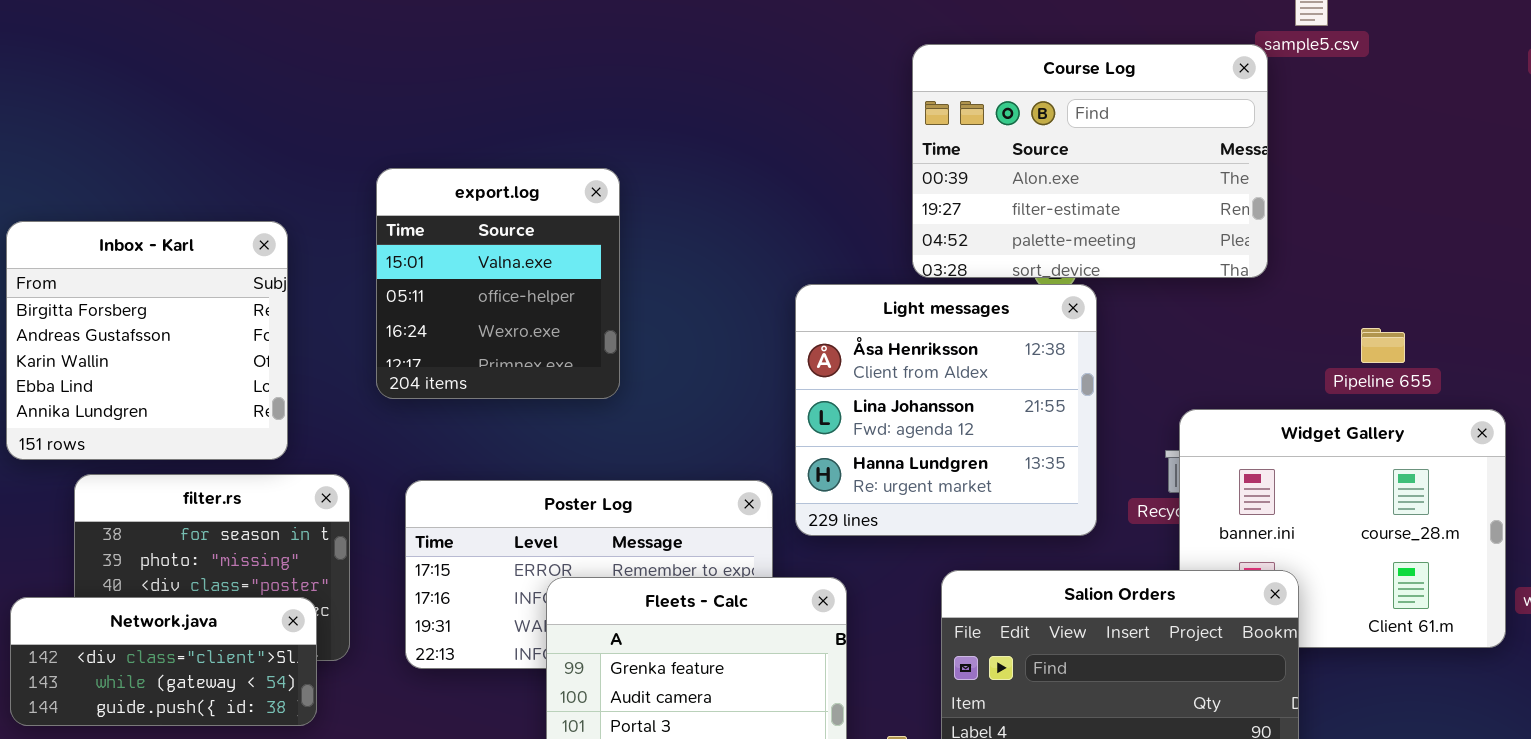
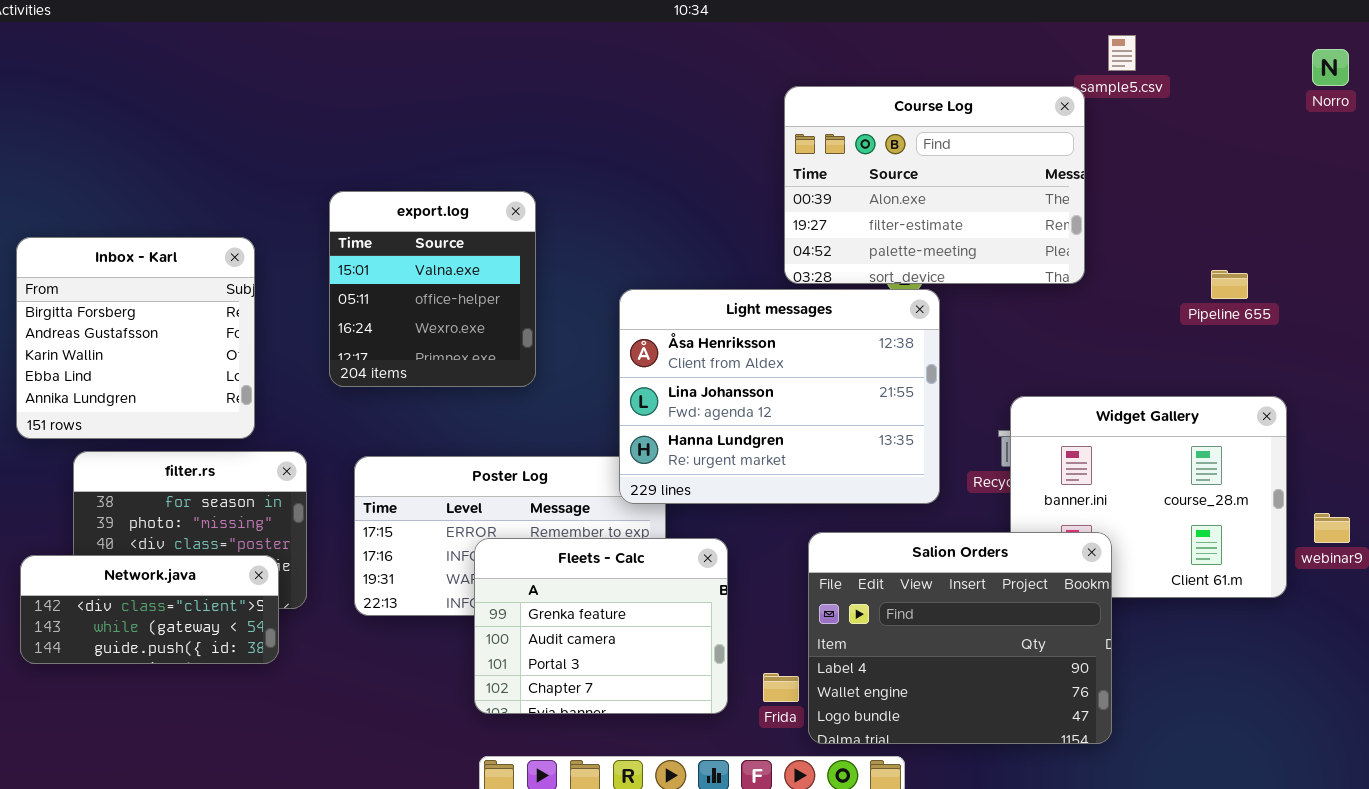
Light messages: [795,284,1097,536] -> [619,289,940,504], resized
Pipeline 655: [1361,328,1405,363] -> [1211,270,1248,299], moved

